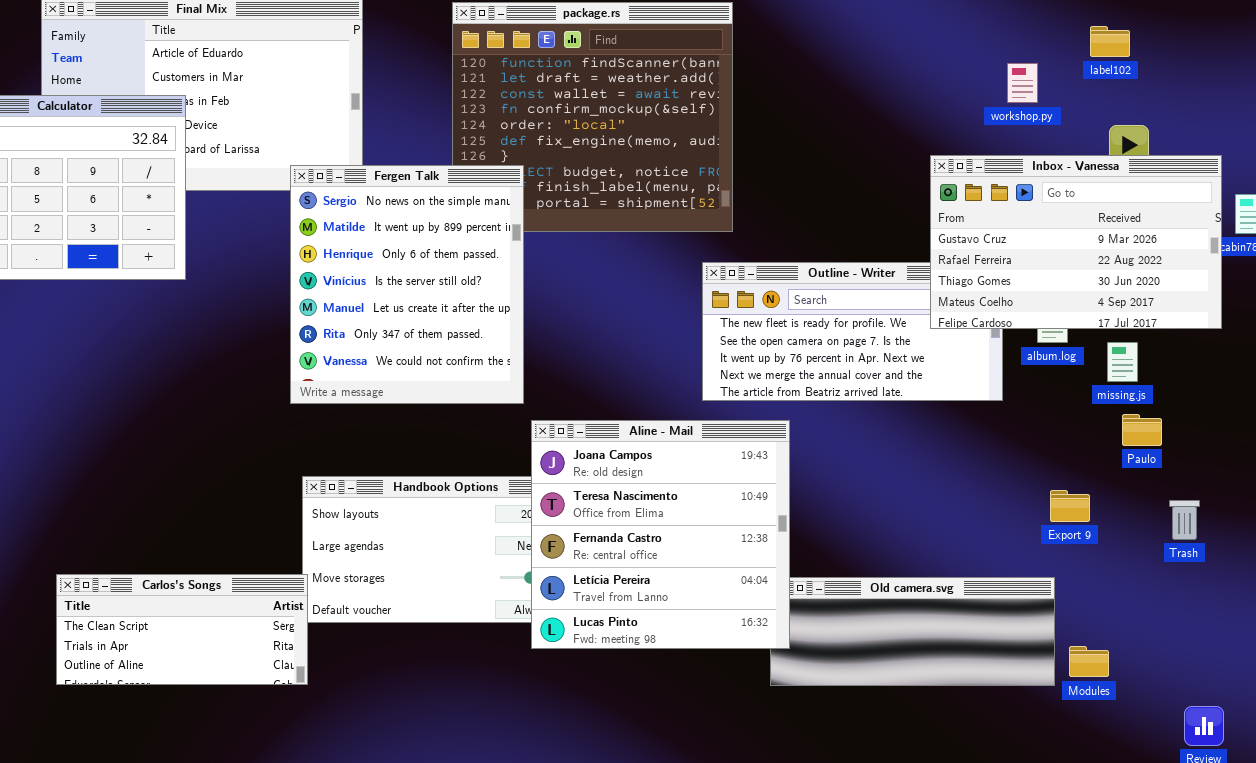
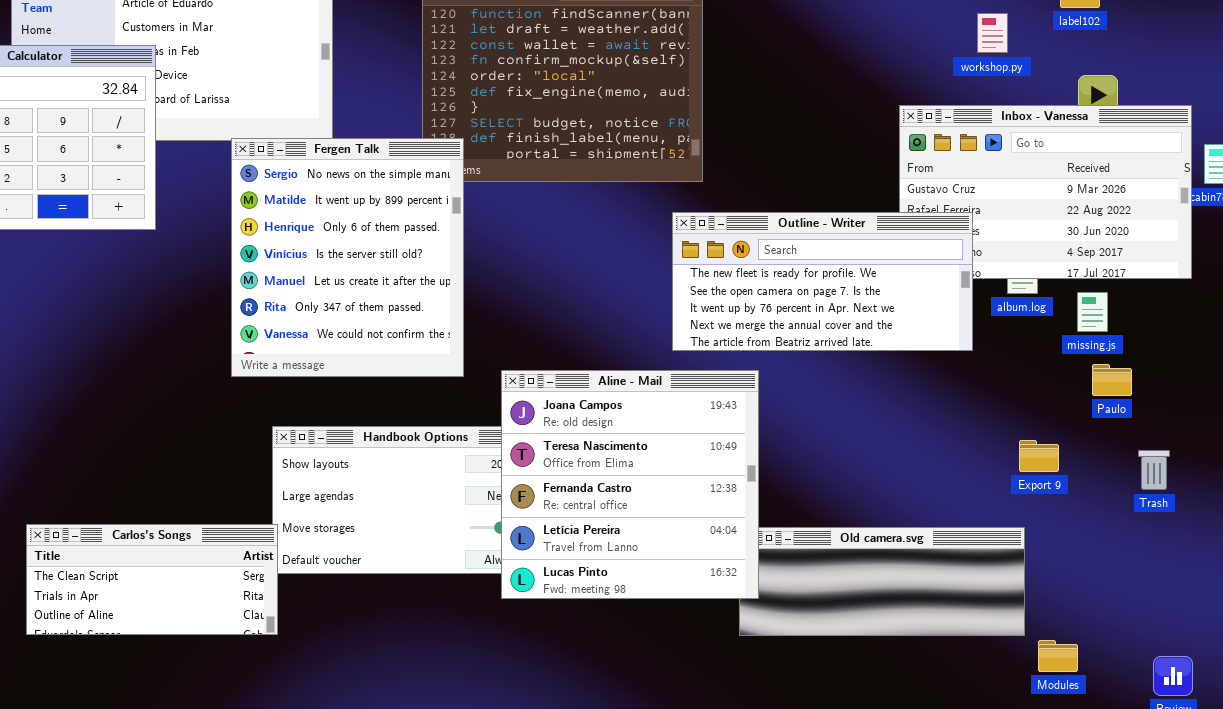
Fergen Talk: [290,165,524,404] -> [231,138,464,377], moved
Outline - Writer: [702,262,1003,401] -> [672,212,973,351], raised
Modules: [1069,646,1109,677] -> [1038,640,1078,672], moved

